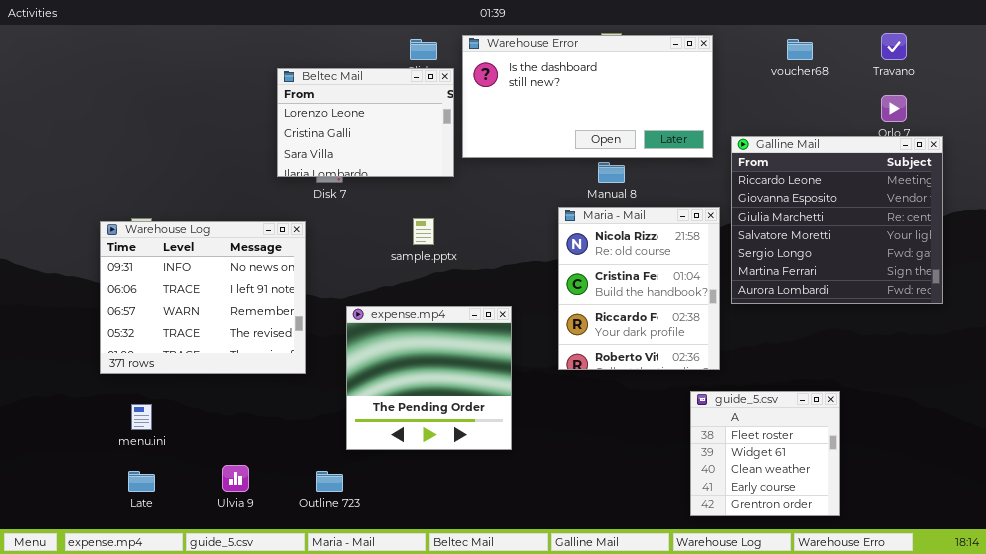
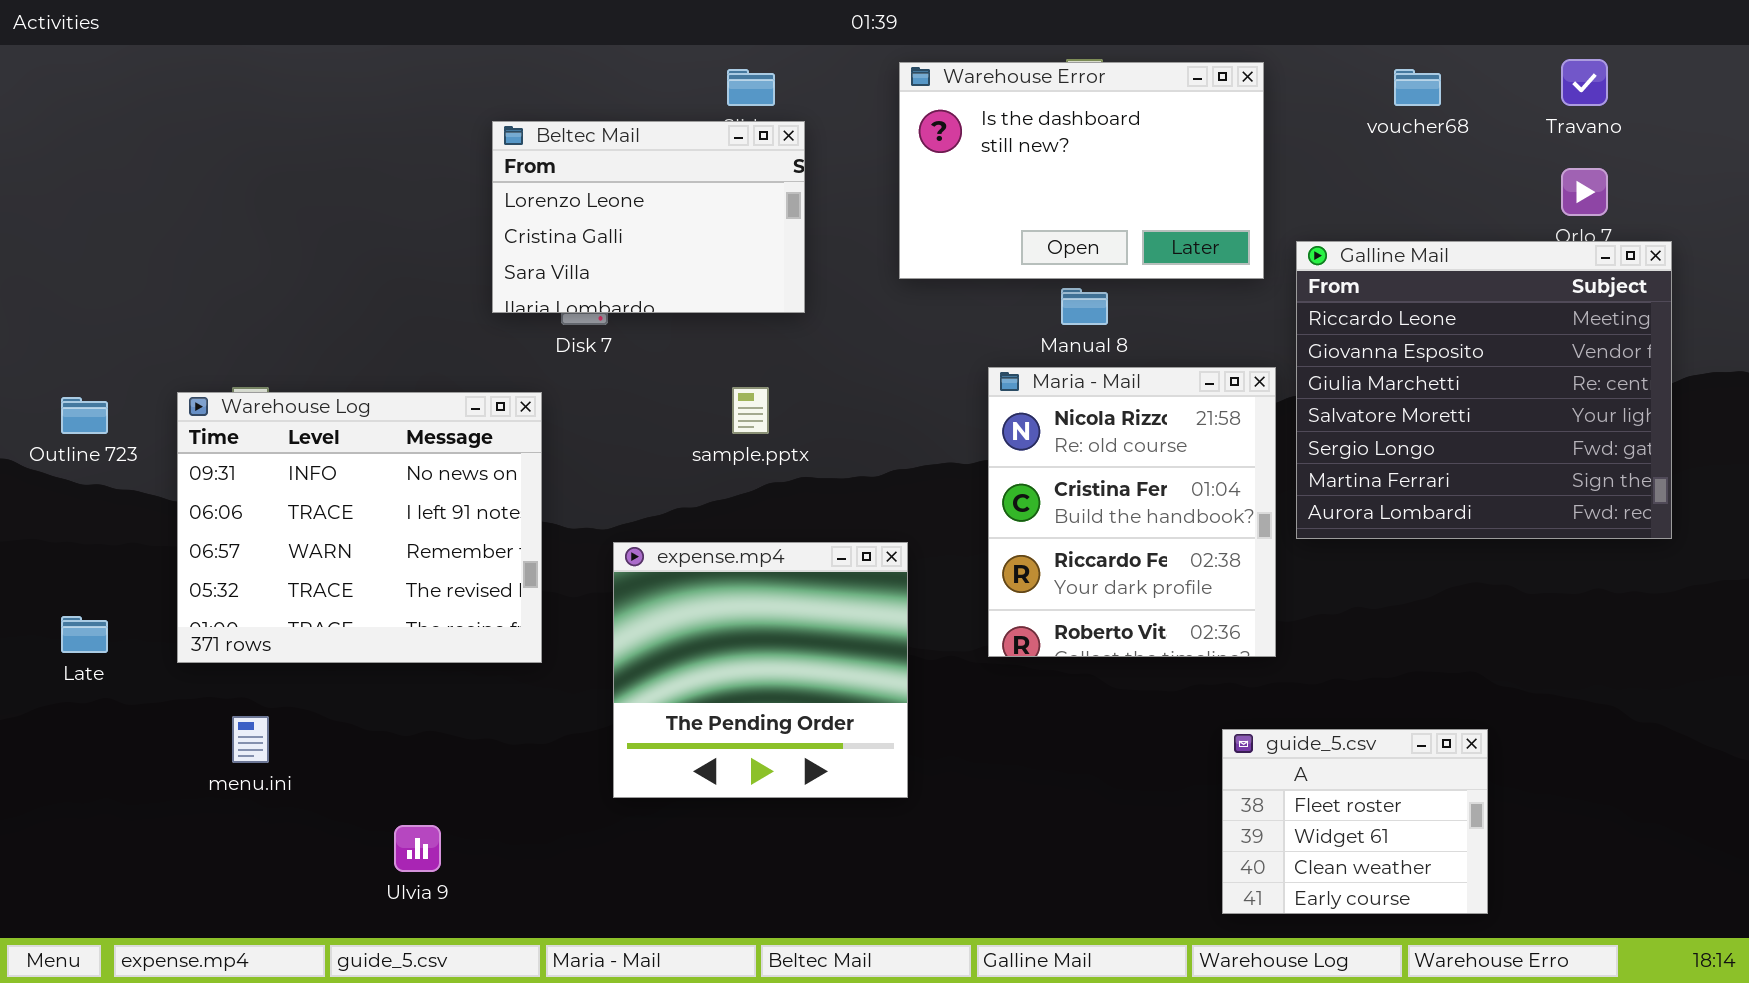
Warehouse Error: [462,35,713,158] -> [899,62,1264,279], resized
guide_5.csv: [690,391,840,516] -> [1222,729,1488,914], resized
Late: [128,471,155,492] -> [61,616,108,653], moved
Outline 723: [316,471,343,492] -> [61,397,108,434], moved

